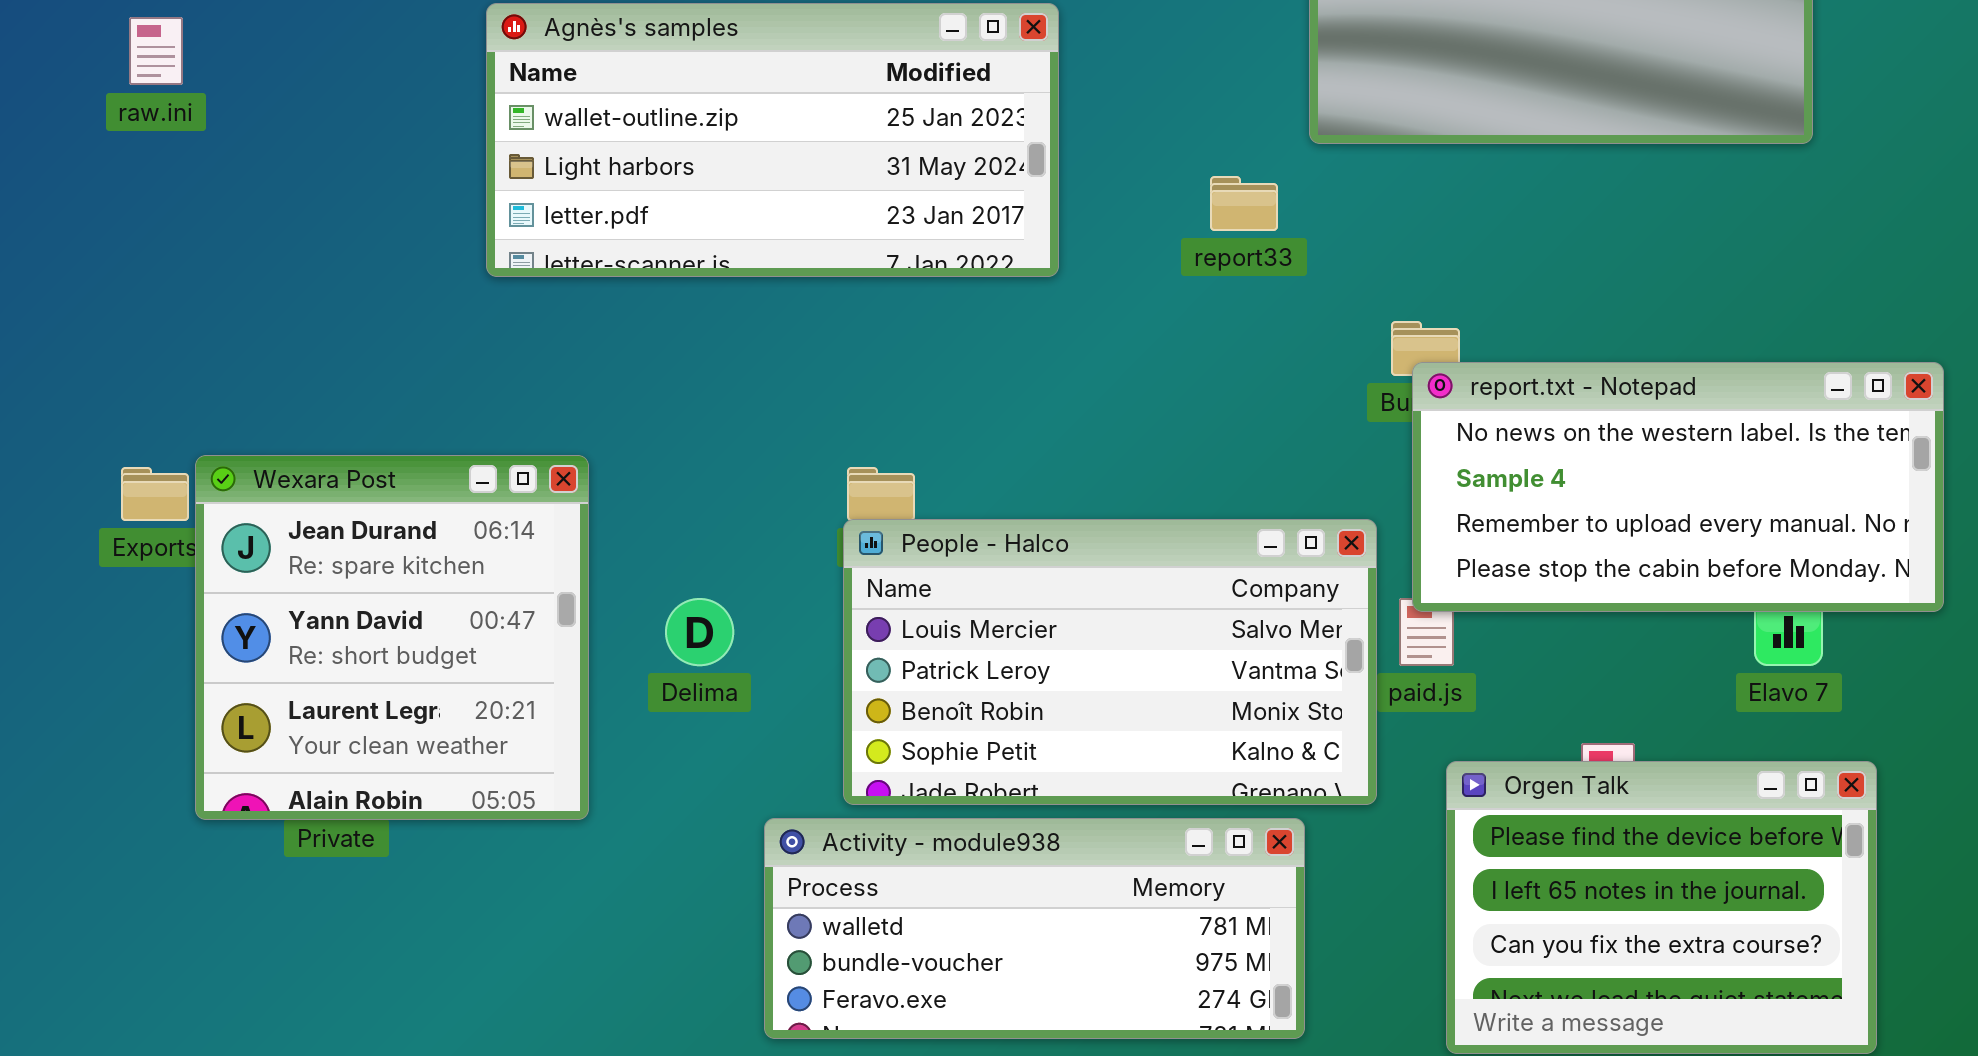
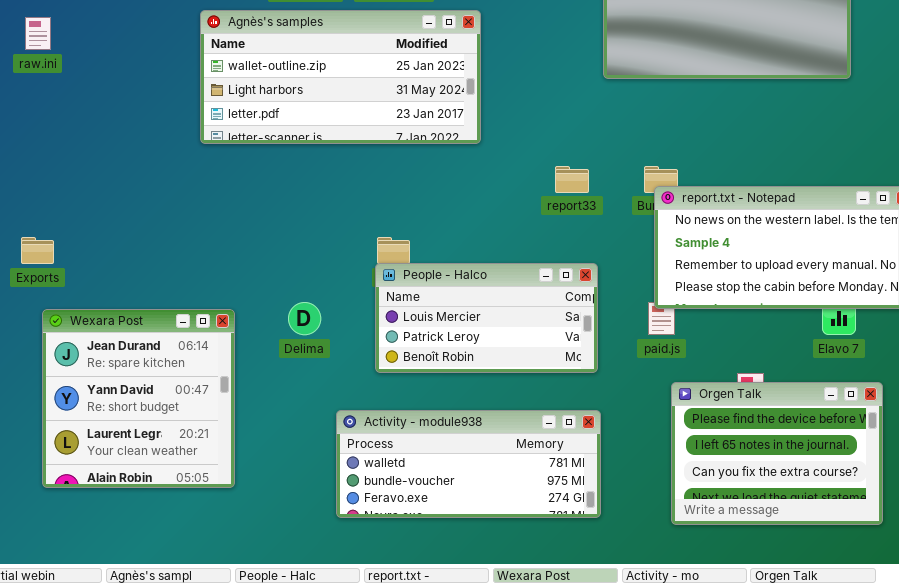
report33: [1210,176,1278,231] -> [555,166,589,193], moved
Wexara Post: [195,455,589,820] -> [42,309,235,488], moved
People - Halco: [843,519,1377,805] -> [375,263,598,373], resized

